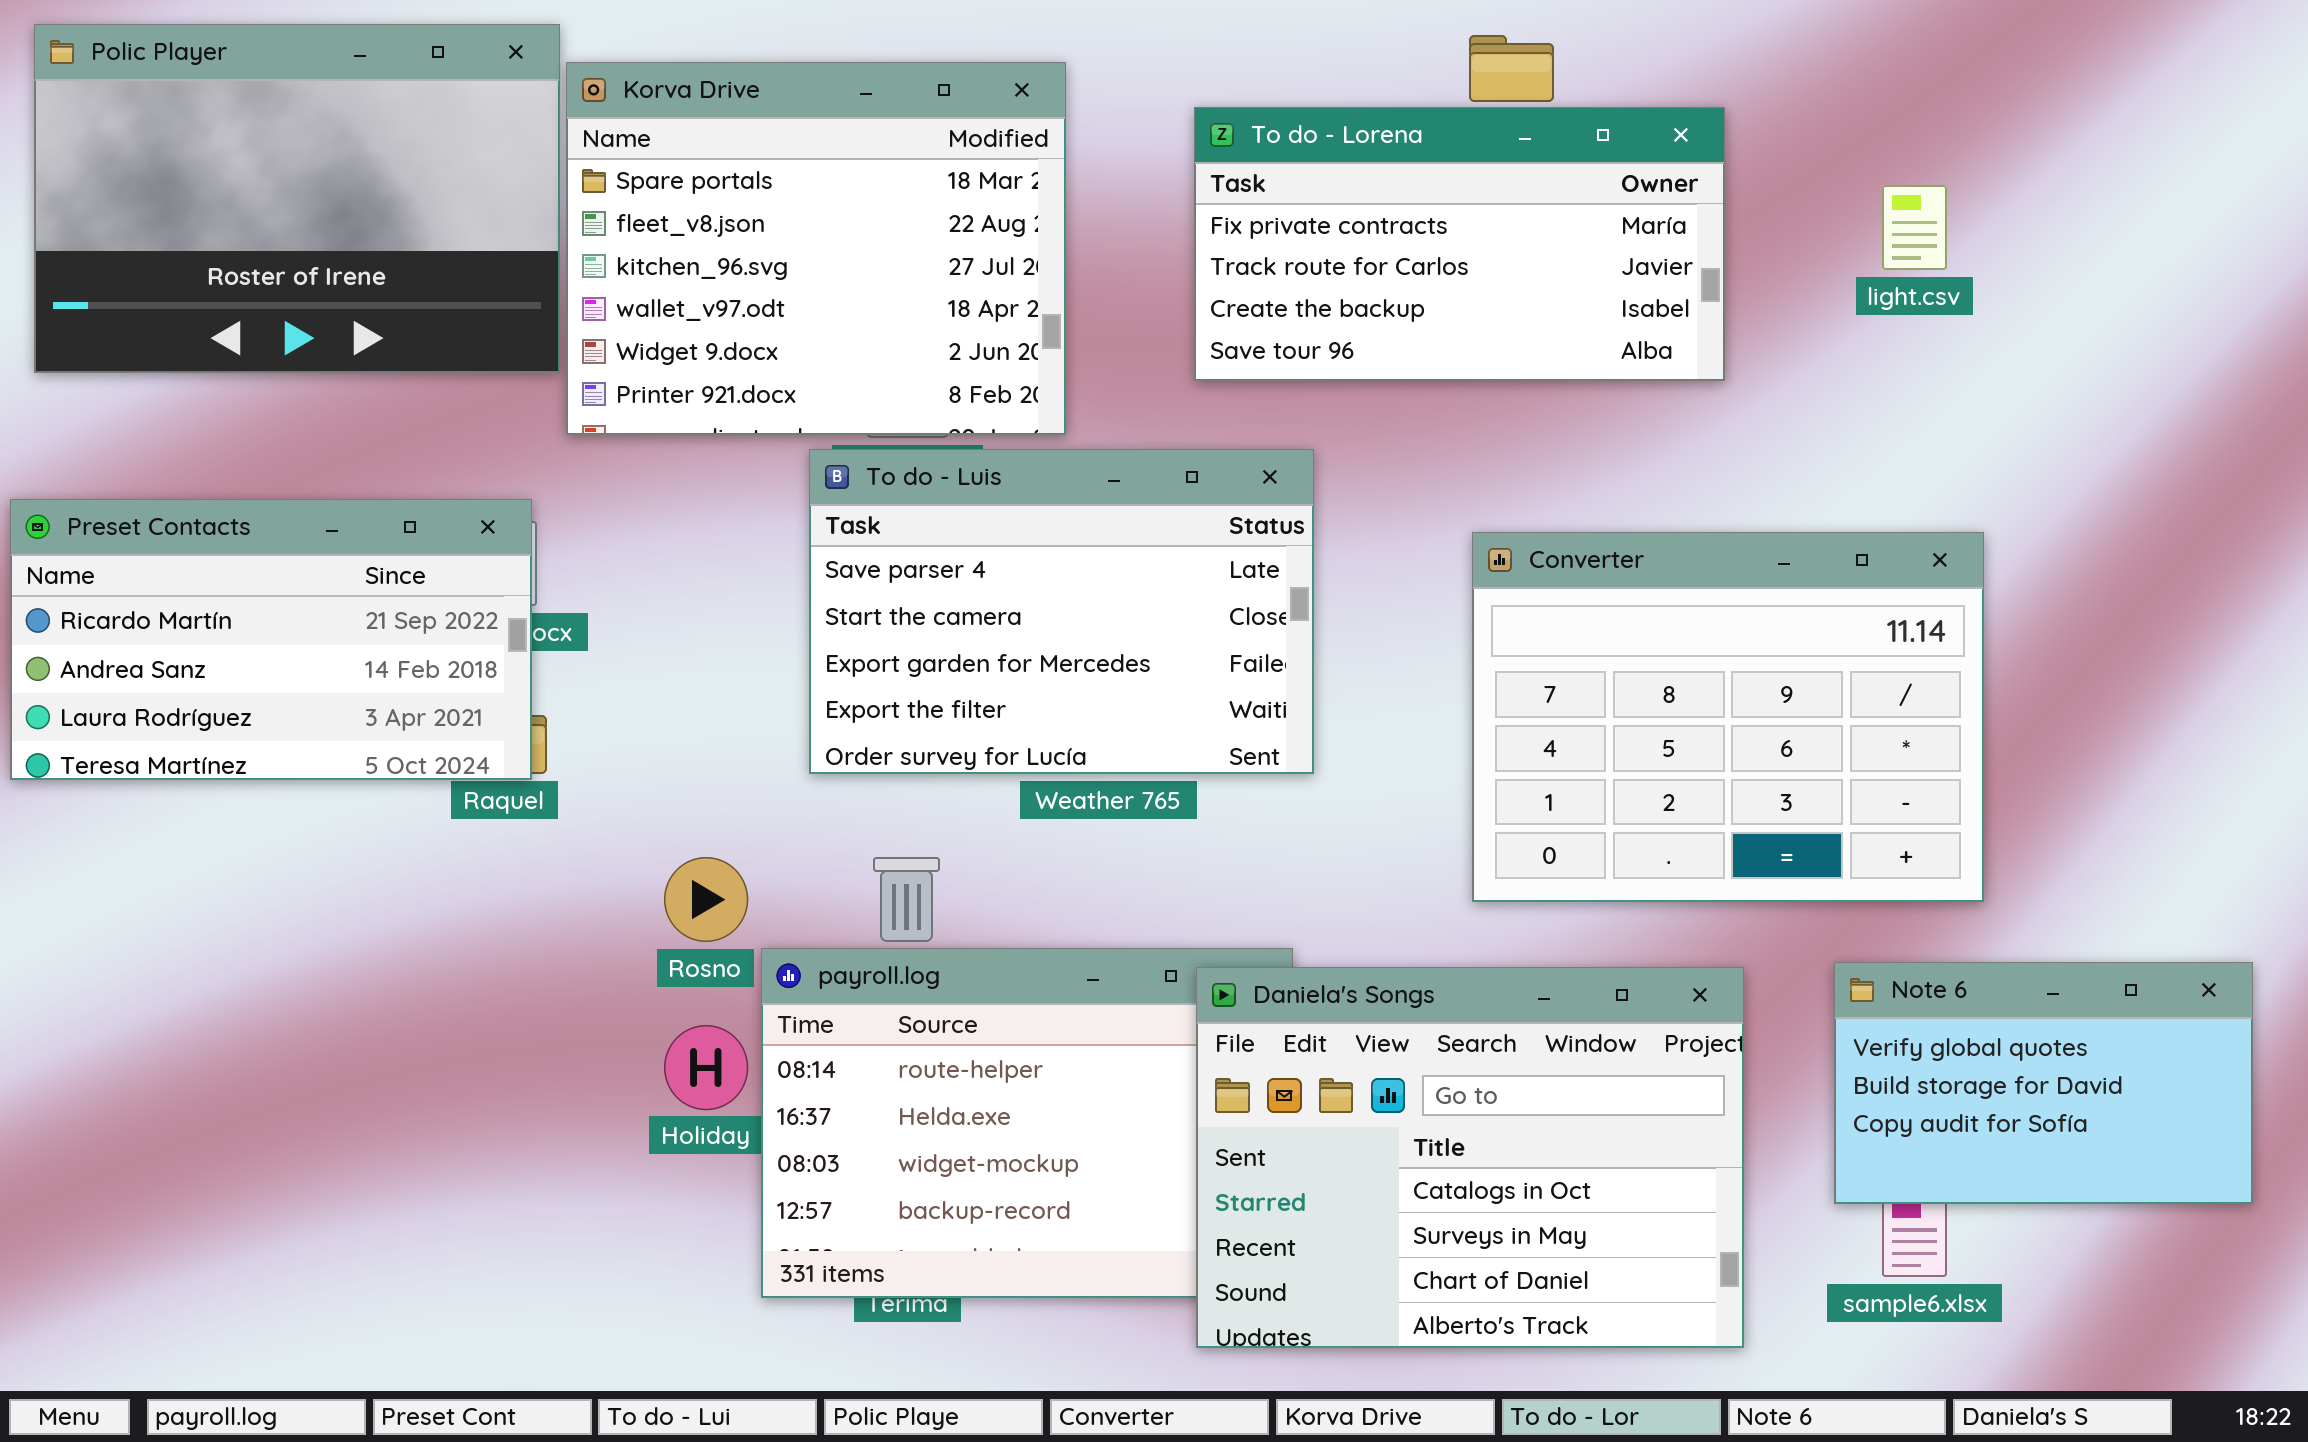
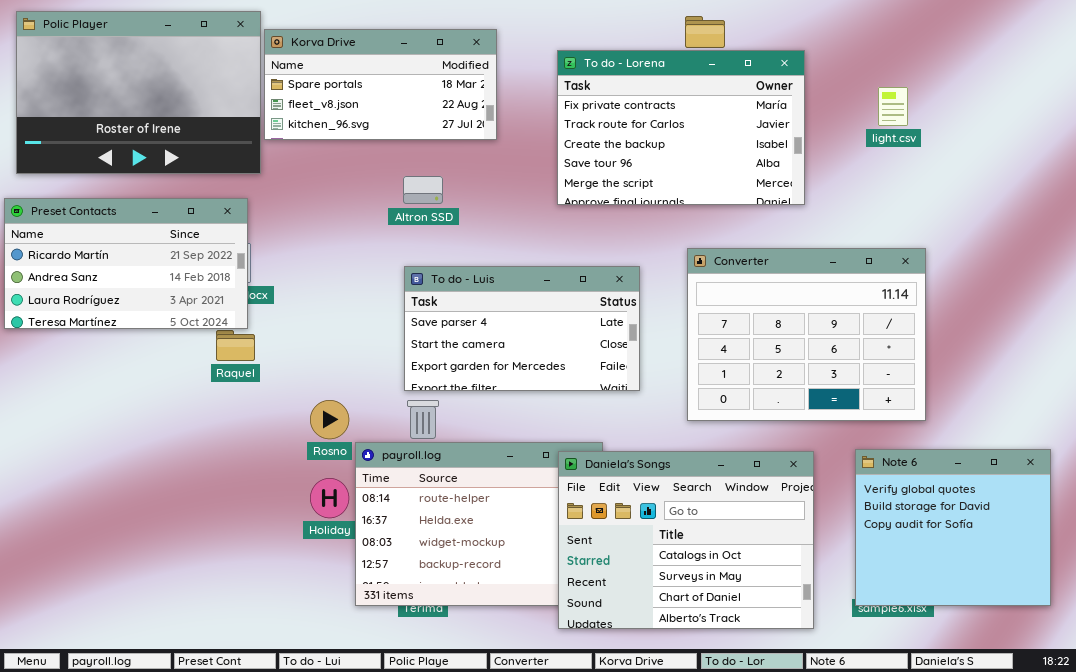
Korva Drive: [566,62,1066,435] -> [264,29,497,140], resized
To do - Lorena: [1194,107,1725,381] -> [557,50,805,205], resized
To do - Luis: [809,449,1314,774] -> [404,266,640,391], moved, resized
Preset Contacts: [10,499,532,780] -> [4,198,248,329], moved
Note 6: [1834,962,2253,1204] -> [855,449,1051,606], resized

